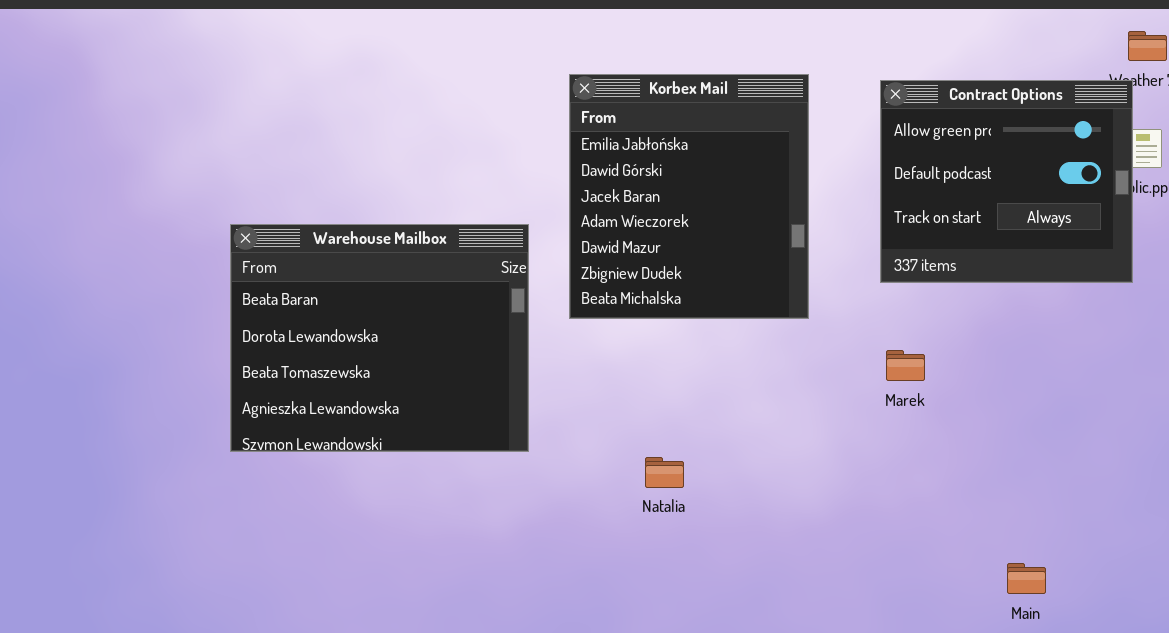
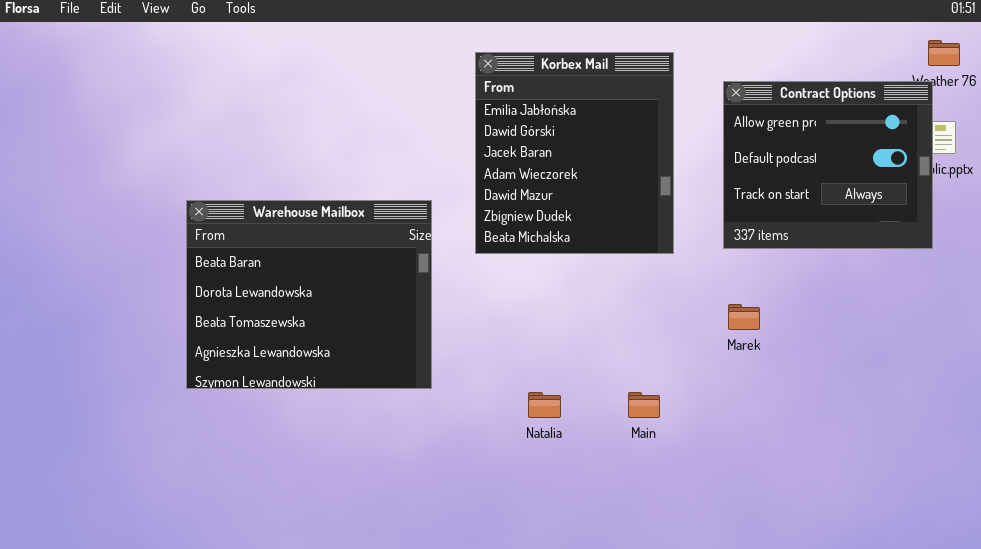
Korbex Mail: [569,74,809,319] -> [475,52,674,254], moved
Main: [1007,563,1046,594] -> [628,392,660,418], moved

